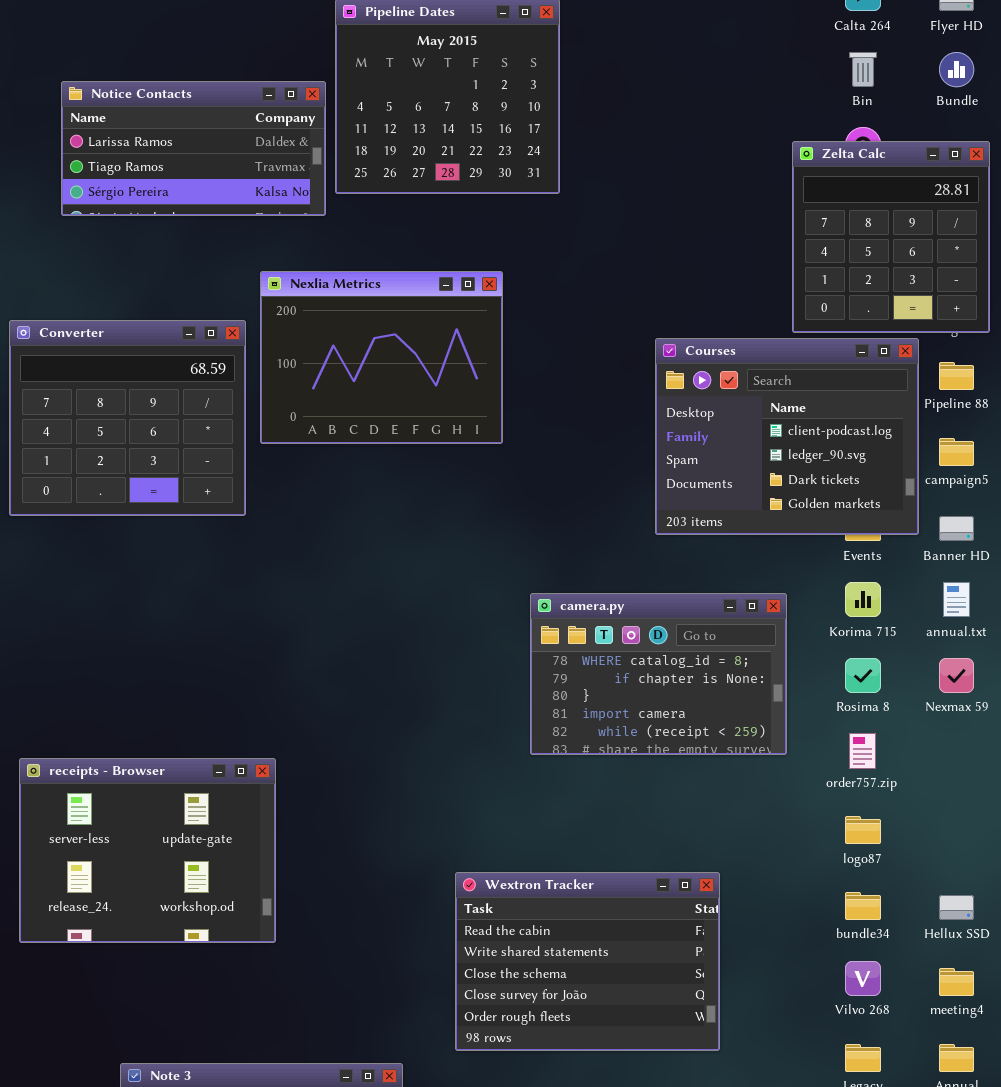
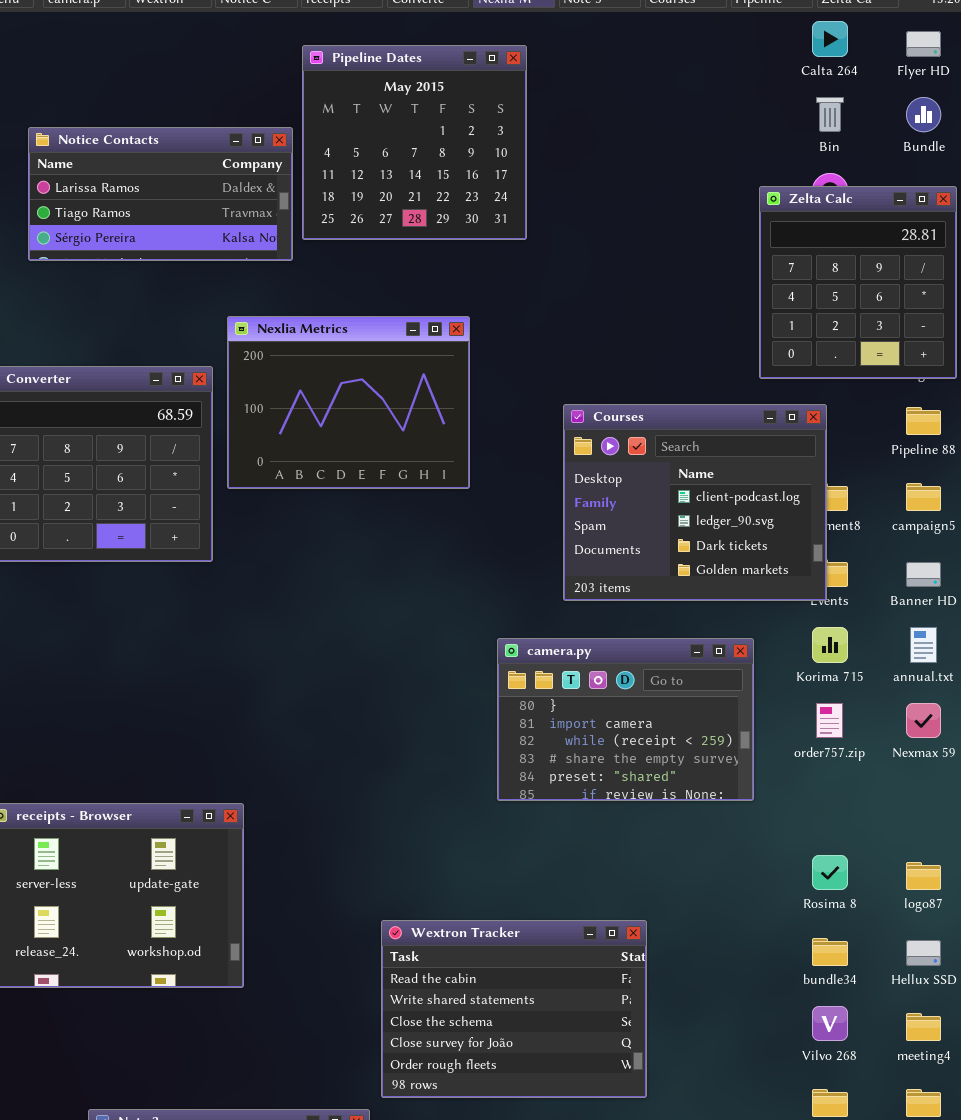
Courses: [655,338,919,535] -> [563,404,827,601], moved
camera.py: [530,593,787,755] -> [497,638,754,801], scrolled down 2 rows
Rosima 8: [845,658,881,693] -> [812,855,848,890], moved
order757.zip: [849,733,876,769] -> [816,703,843,738], moved
logo87: [845,816,881,844] -> [906,862,941,890], moved
Wextron Tracker: [455,872,720,1051] -> [381,920,647,1098], moved

